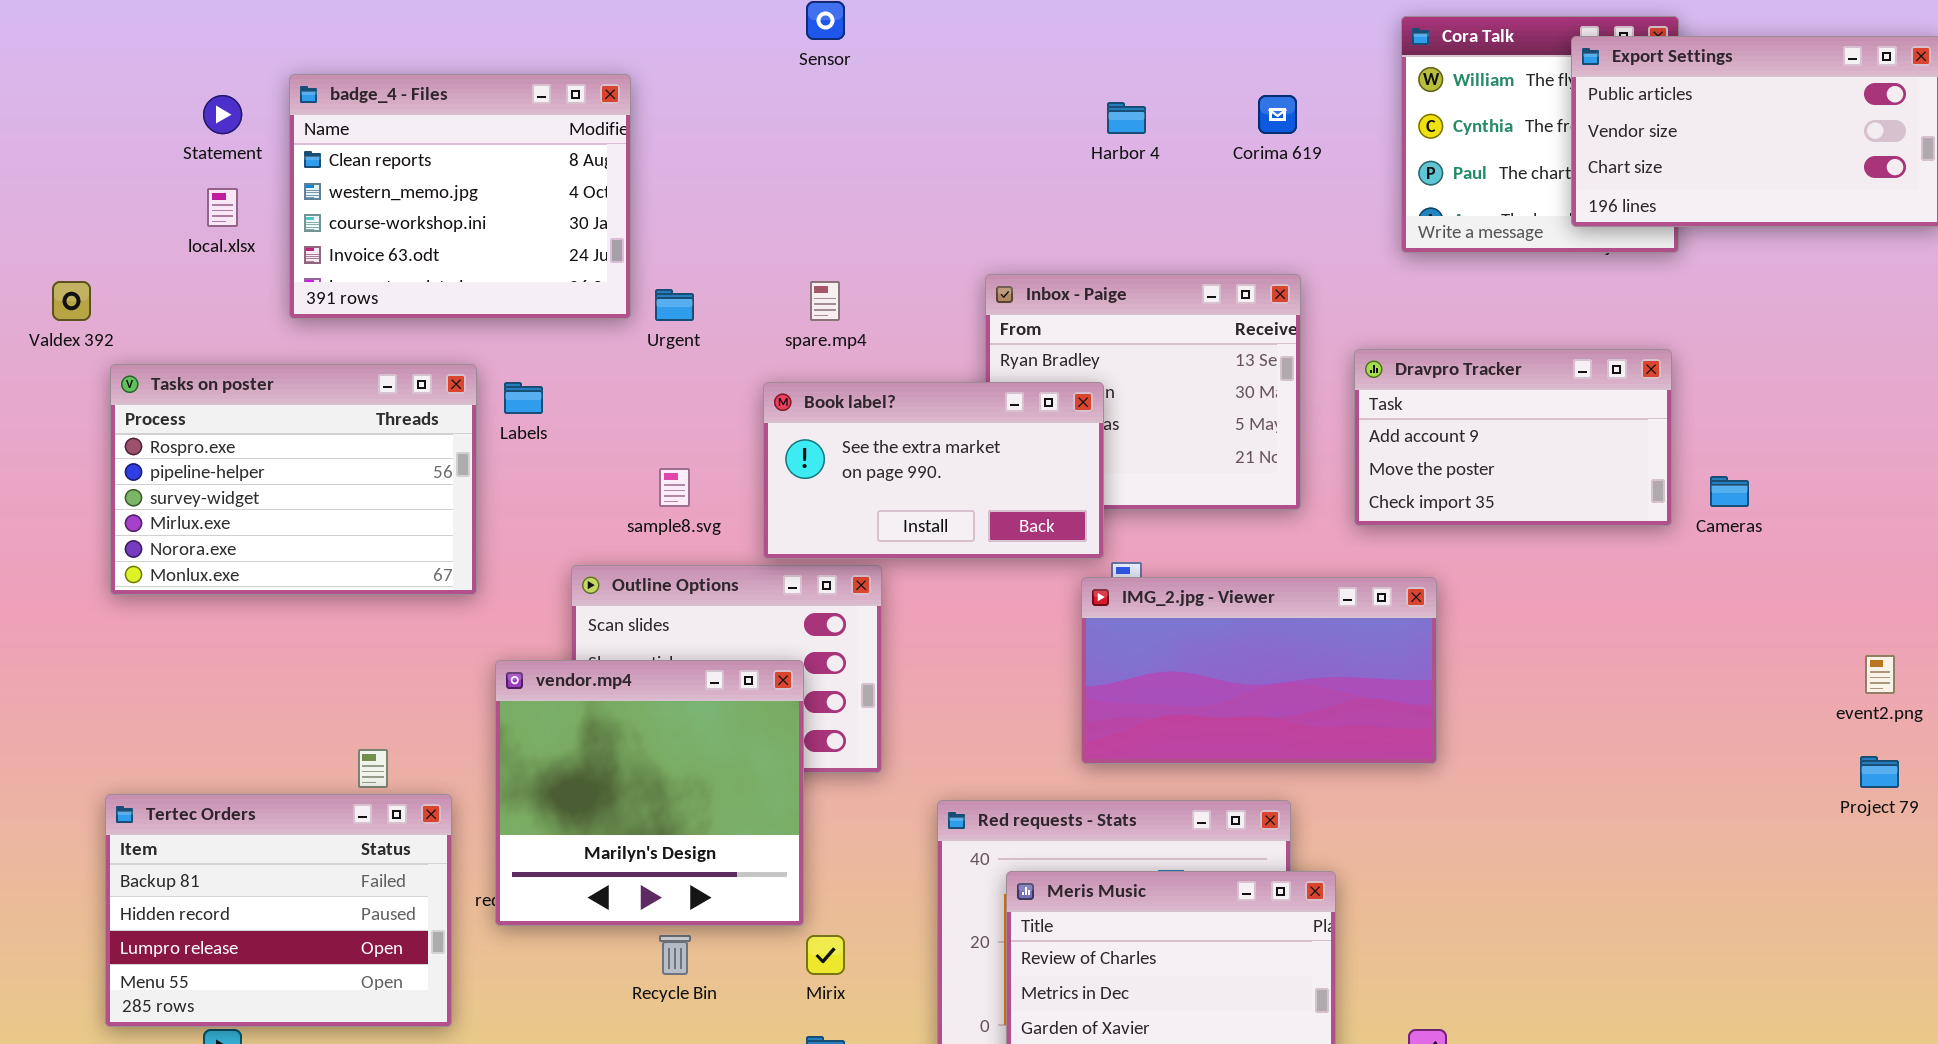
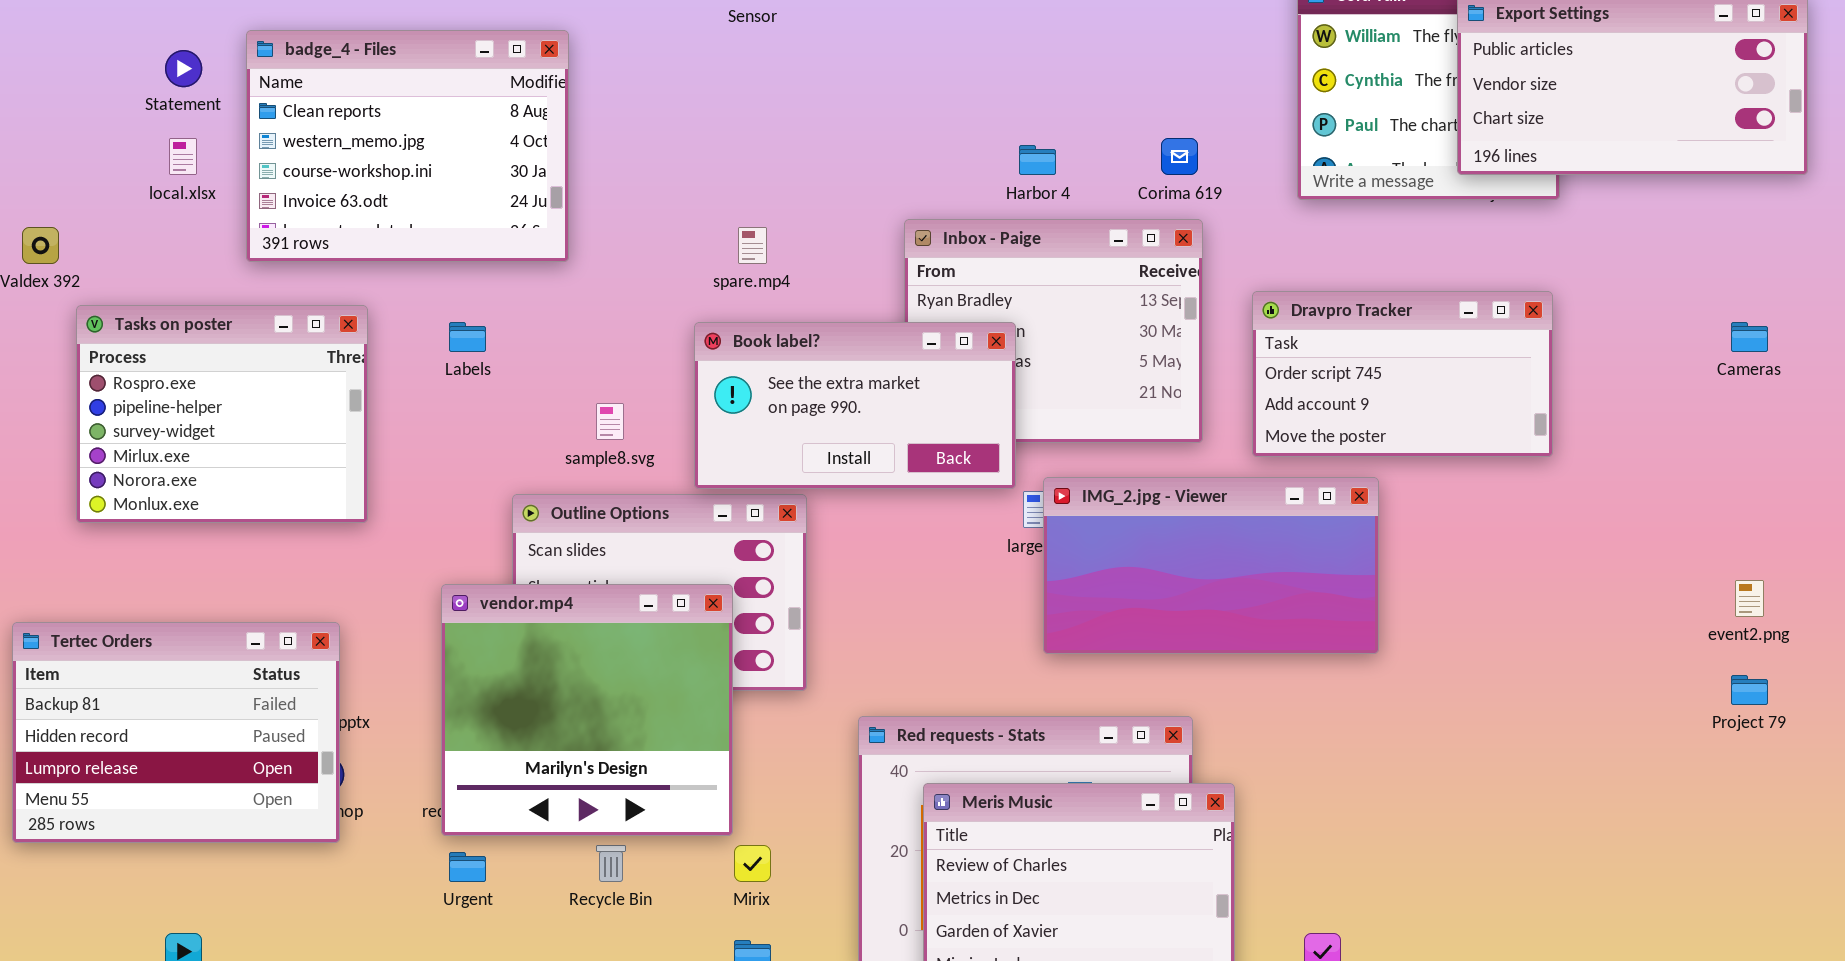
Corima 619: [1258,95,1297,134] -> [1161,138,1198,175], moved
Harbor 4: [1107,102,1146,134] -> [1019,145,1056,175], moved
Urgent: [655,289,694,321] -> [449,852,486,882], moved
Dravpro Tracker: [1354,349,1672,526] -> [1252,291,1553,457], scrolled up 1 row
Tasks on poster: [110,364,477,595] -> [76,305,368,523], resized
Cameras: [1710,476,1749,507] -> [1731,322,1768,352], moved
IMG_2.jpg - Viewer: [1081,577,1437,764] -> [1043,477,1379,654], moved
Tertec Orders: [105,794,452,1027] -> [12,622,340,843], moved

